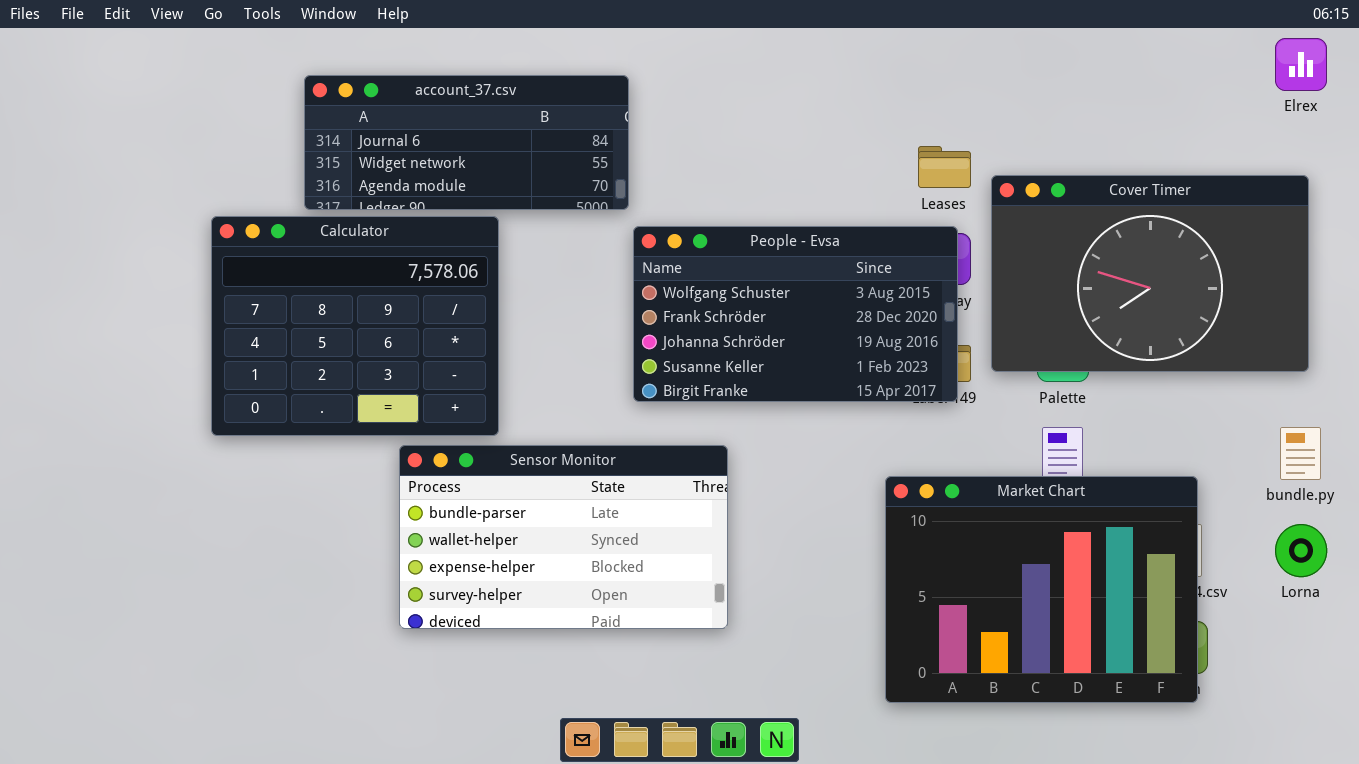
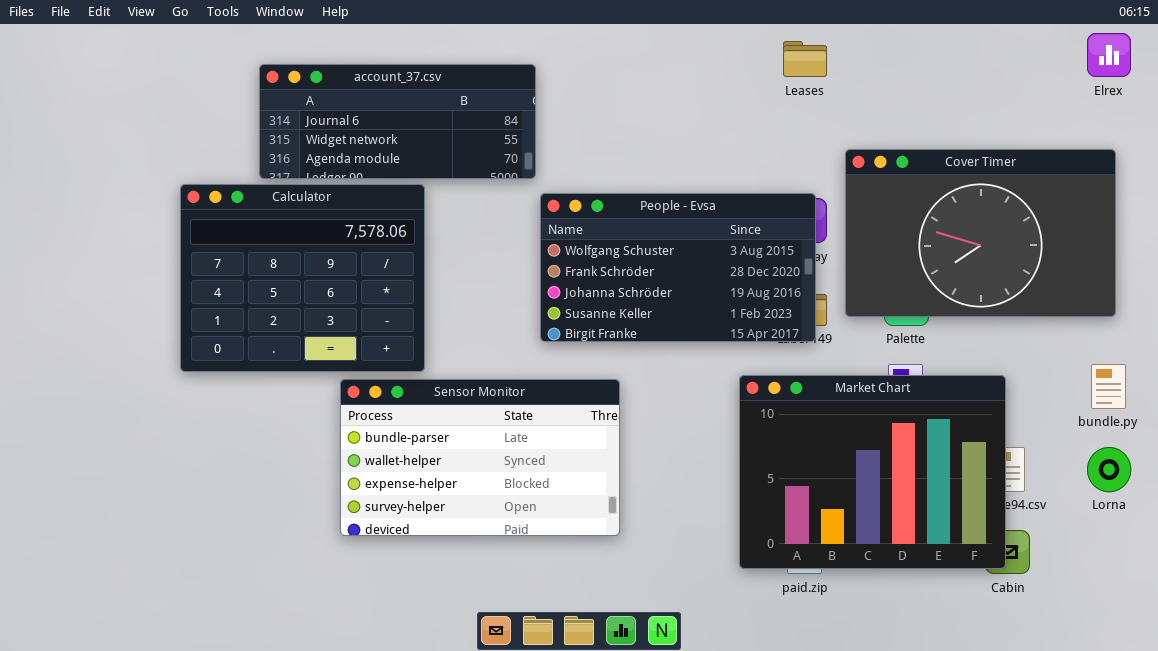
Leases: [918,146,971,188] -> [783,41,827,77], moved
Market Chart: [885,476,1198,703] -> [739,375,1006,569], moved

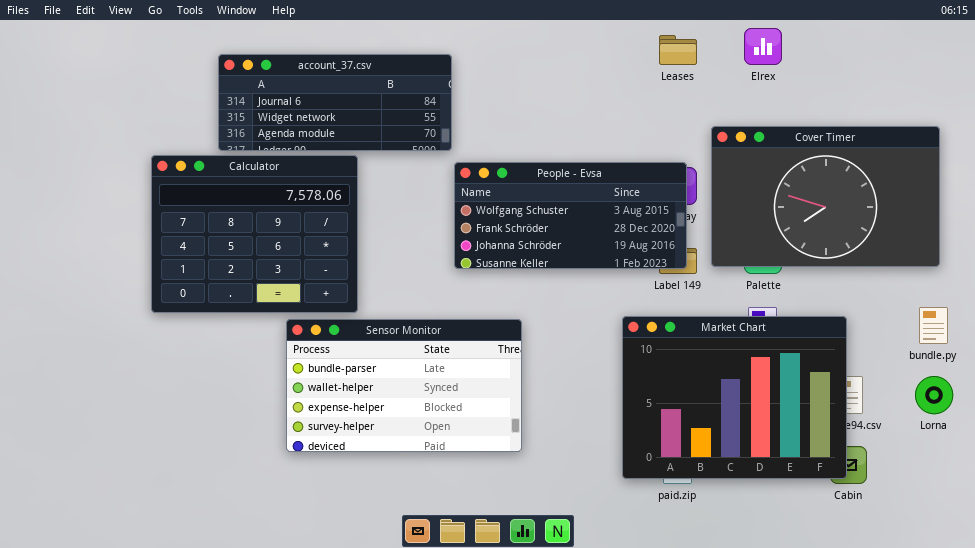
Elrex: [1087,33,1131,77] -> [744,28,782,65], moved
People - Evsa: [540,193,816,342] -> [454,162,687,269], resized

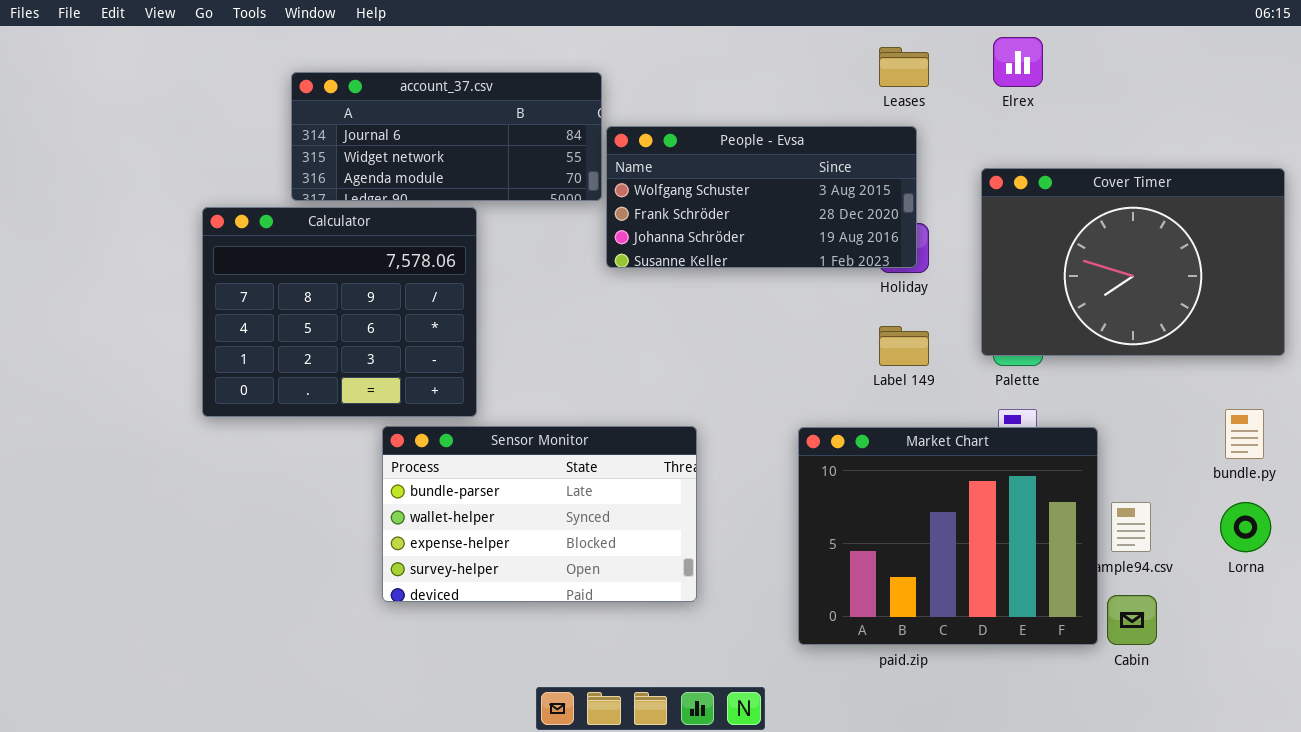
Cover Timer: [711,126,940,267] -> [981,168,1285,356], moved
People - Evsa: [454,162,687,269] -> [606,126,917,268], moved
Market Chart: [622,316,847,479] -> [798,427,1098,645], moved

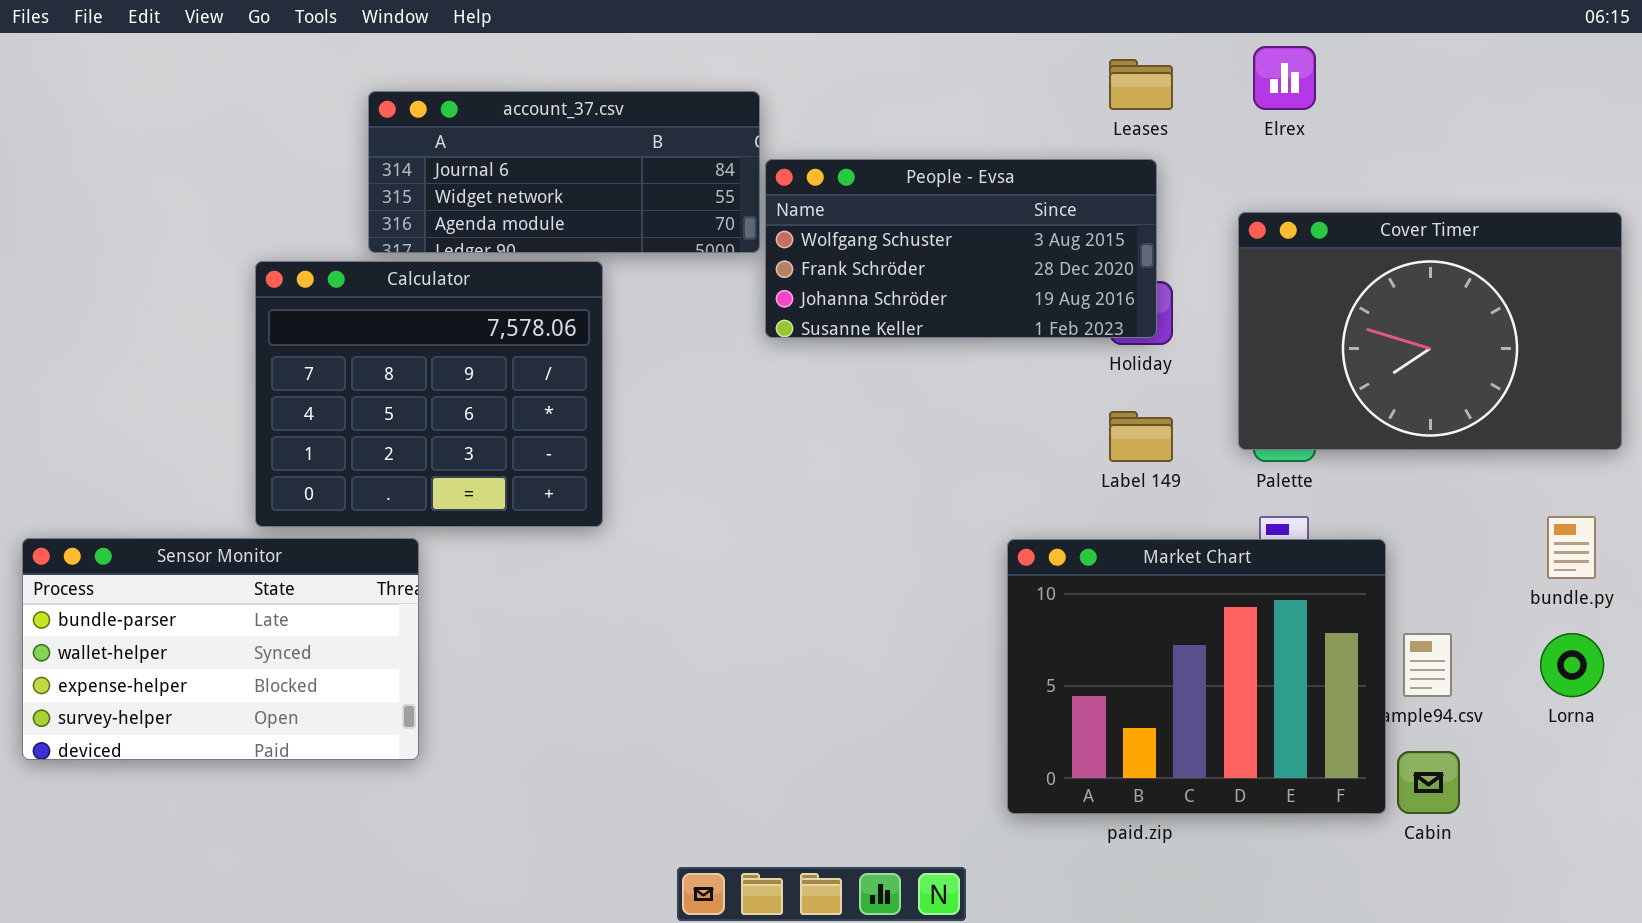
Sensor Monitor: [382,426,697,602] -> [22,538,419,760], moved

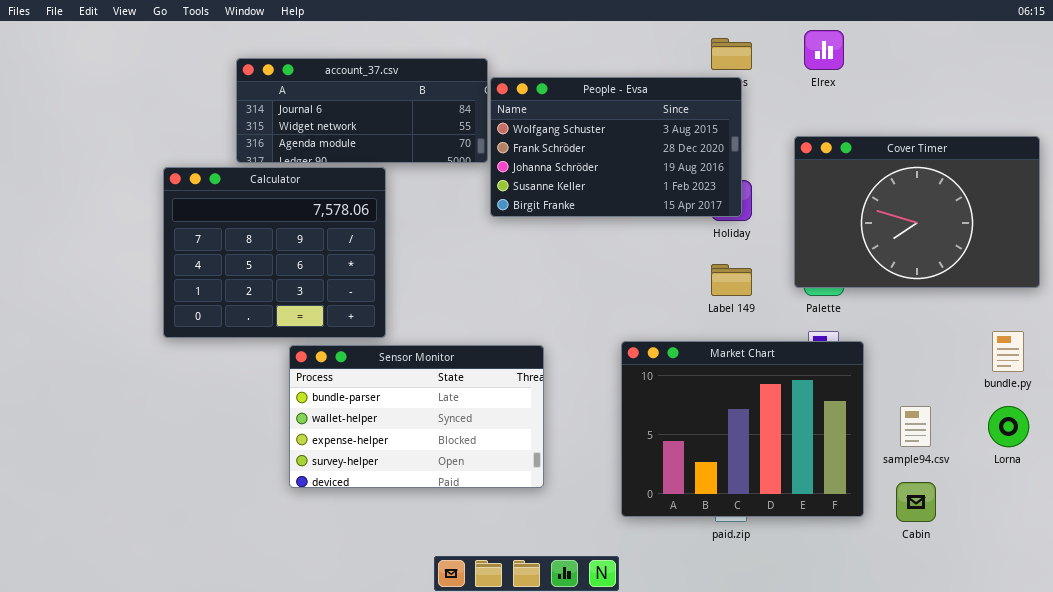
People - Evsa: [765,159,1157,338] -> [490,77,742,217], resized
Sensor Monitor: [22,538,419,760] -> [289,345,544,488], moved
Market Chart: [1007,539,1386,814] -> [621,341,864,517], moved

